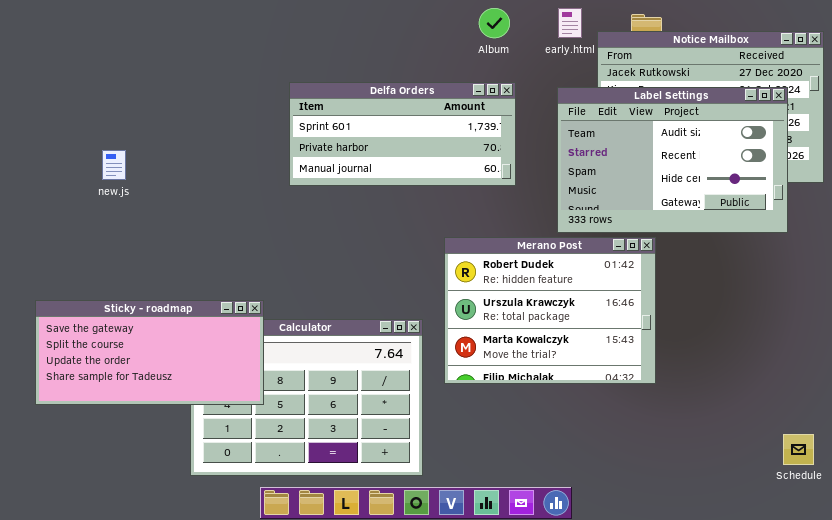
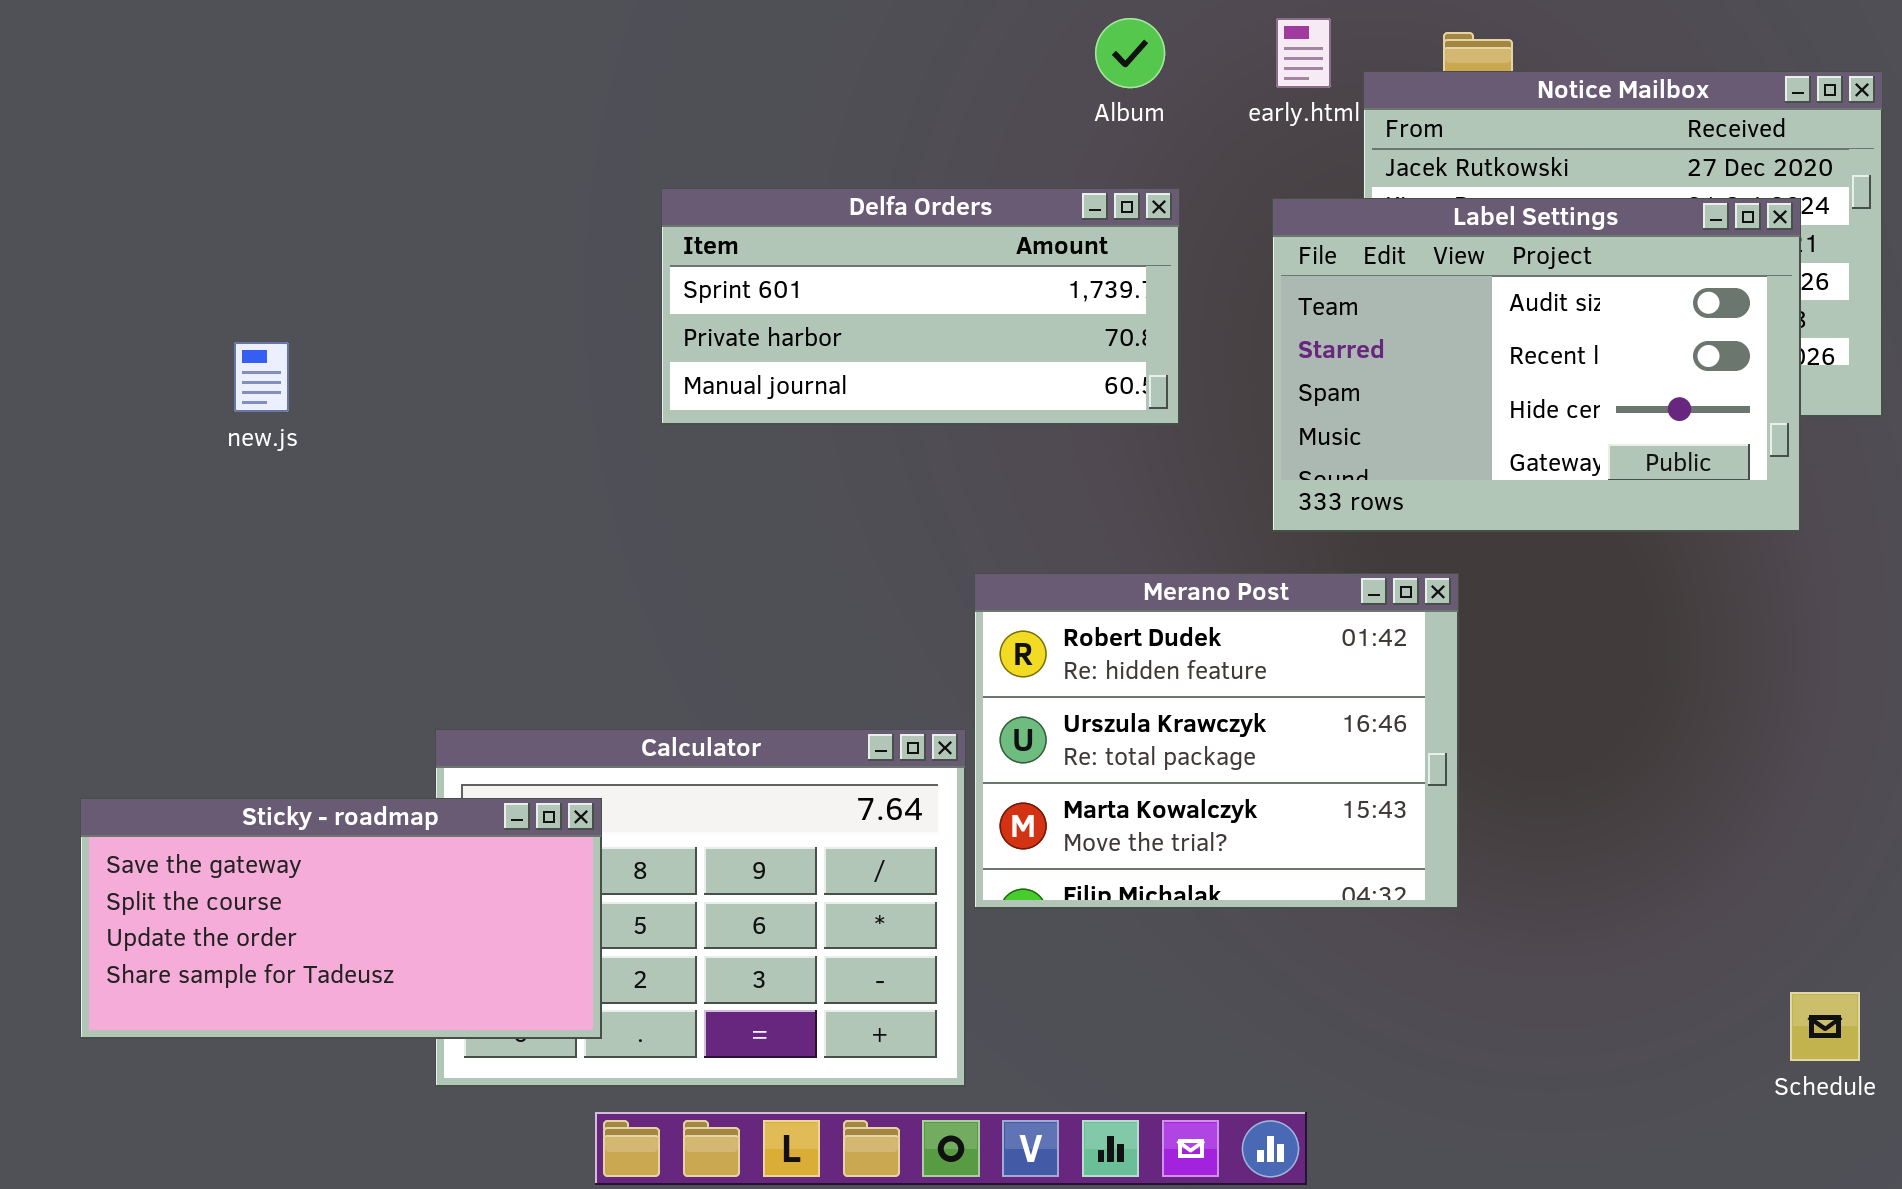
Merano Post: [444,237,656,384] -> [974,573,1459,909], moved
Sticky - roadmap: [35,300,264,405] -> [80,798,602,1039], moved

